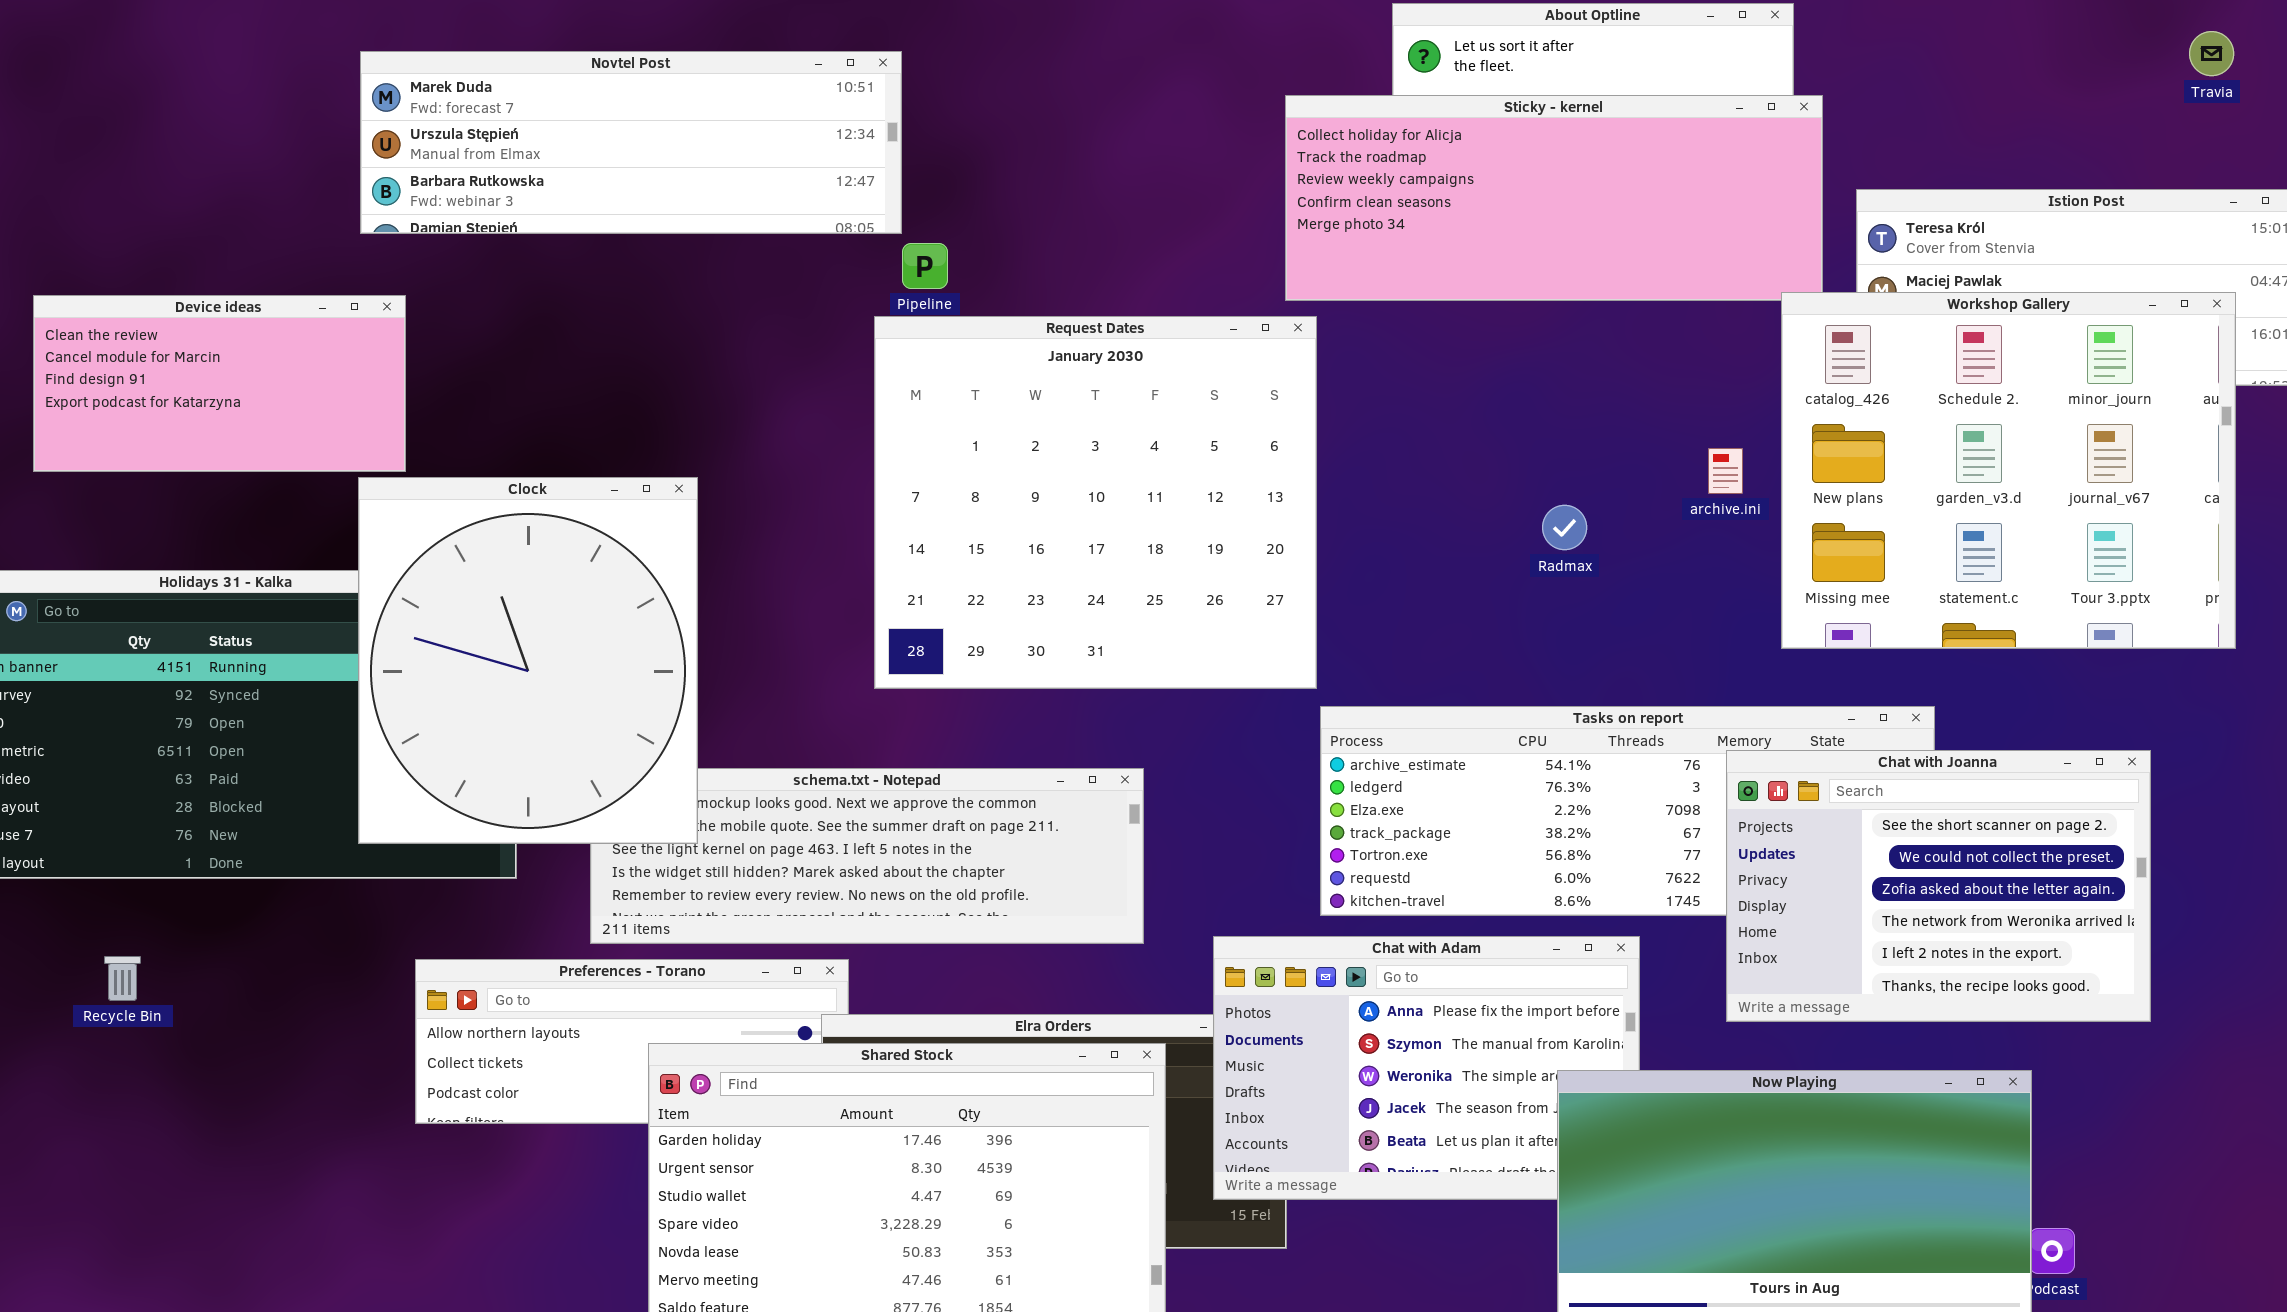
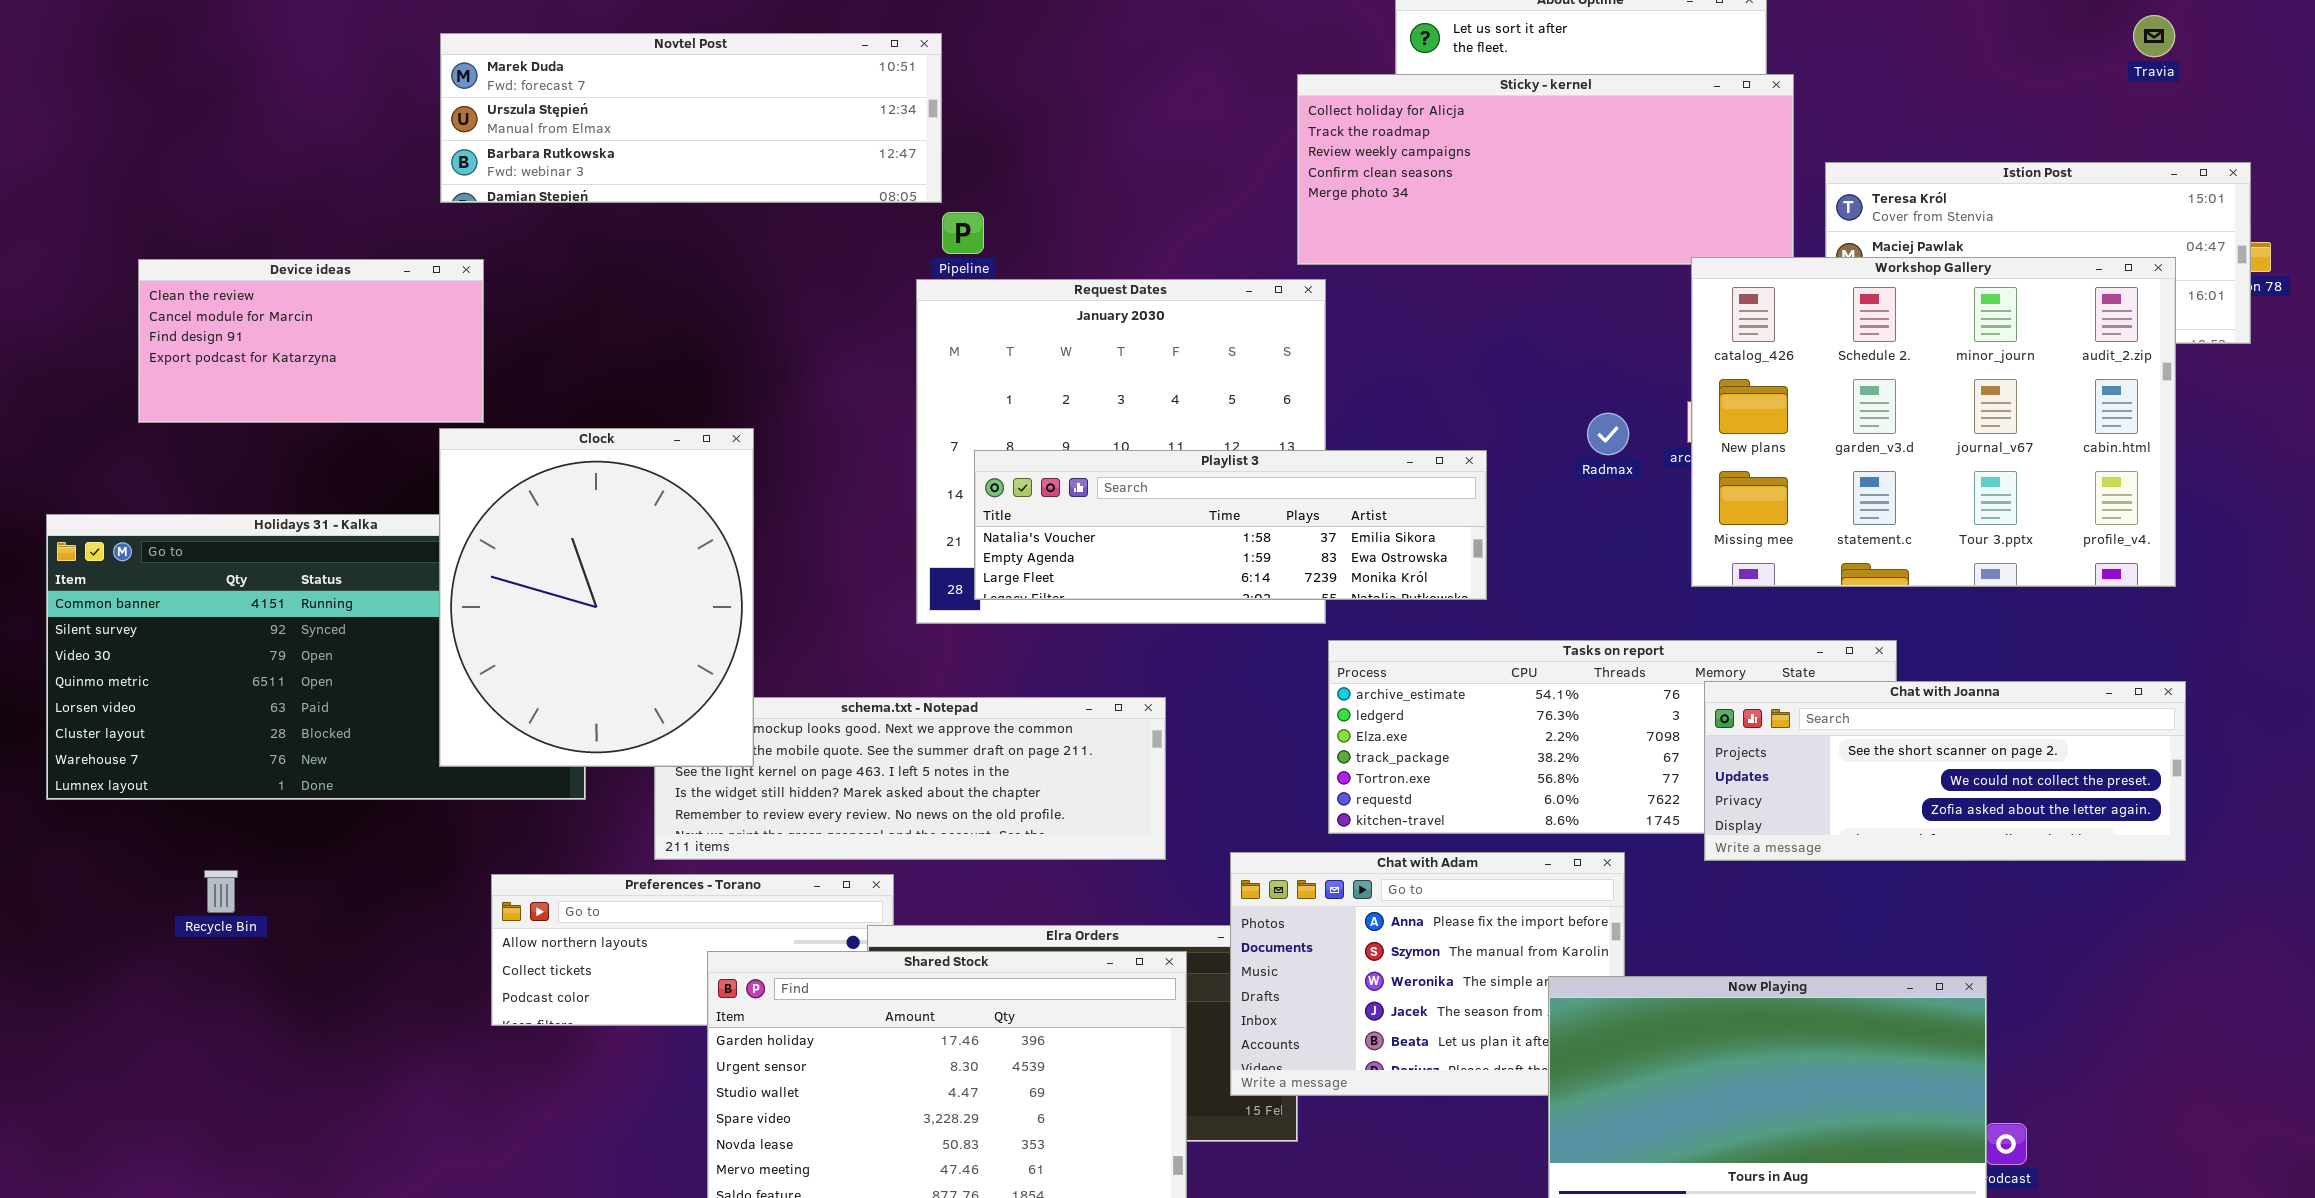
Workshop Gallery: [1781,292,2236,649] -> [1691,257,2176,587], resized
Playlist 3: none -> [974,450,1487,600], opened
Radmax: [1542,505,1587,550] -> [1587,413,1629,455], moved
Chat with Joanna: [1726,750,2151,1022] -> [1704,681,2186,861], resized

